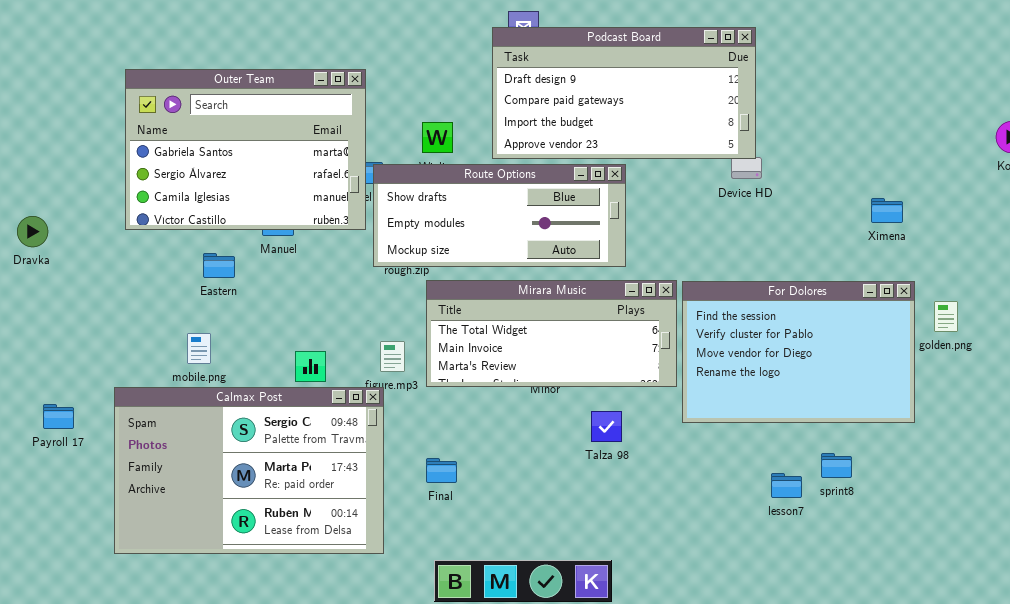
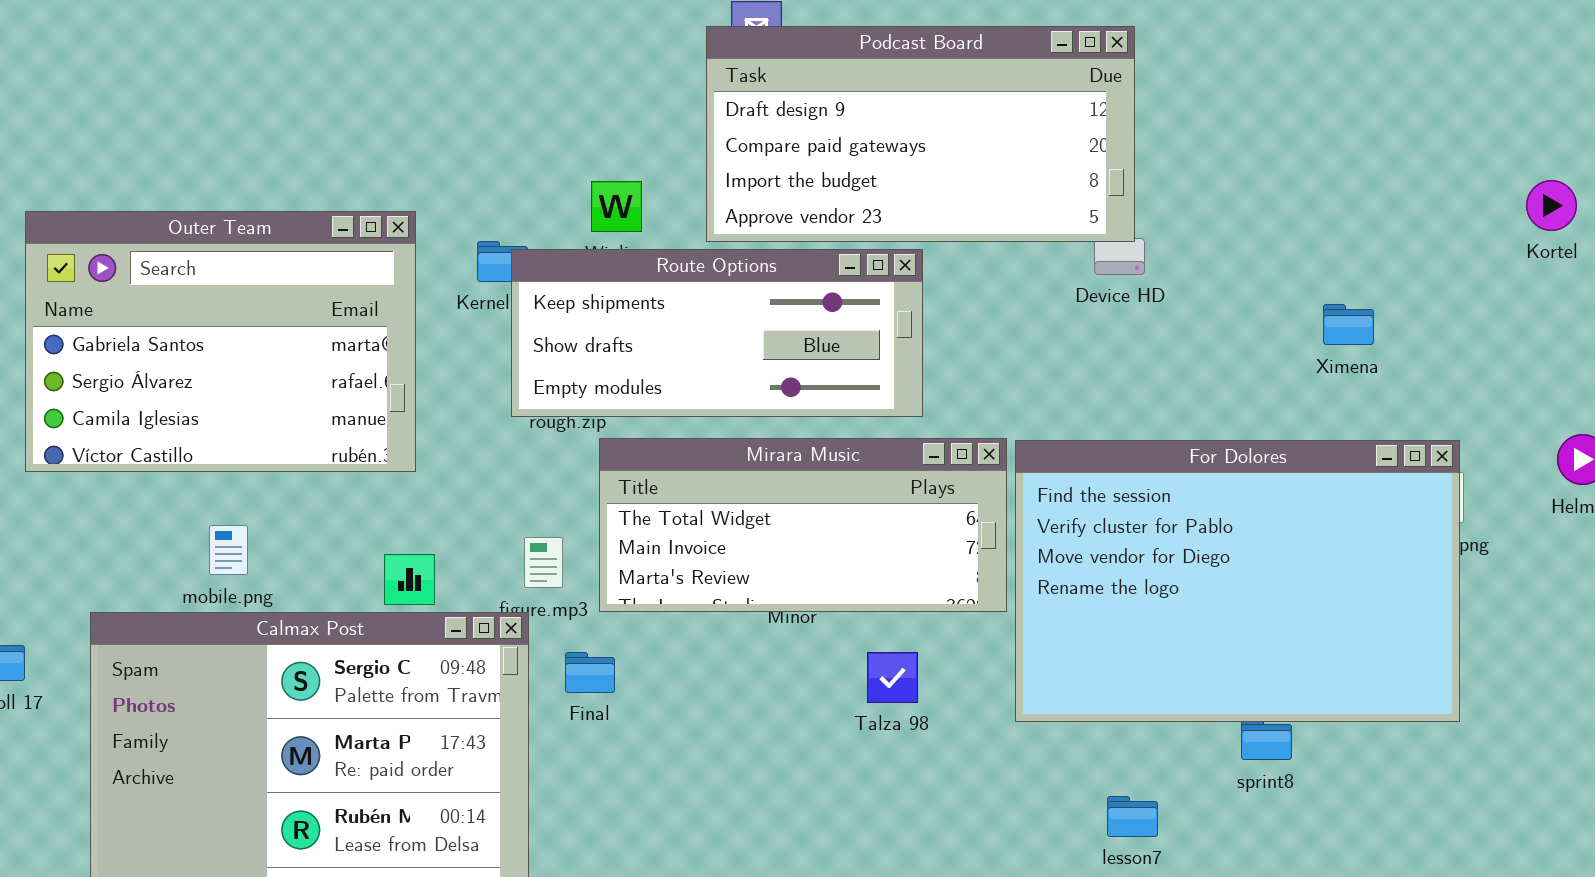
Outer Team: [125,69,366,230] -> [25,211,416,472], moved
Route Options: [373,164,626,267] -> [511,249,923,417], scrolled up 1 row
For Dolores: [682,281,915,423] -> [1015,440,1460,722], resized
Final: [426,458,457,483] -> [565,652,615,693], moved
lesson7: [771,473,802,498] -> [1107,796,1158,837], moved

